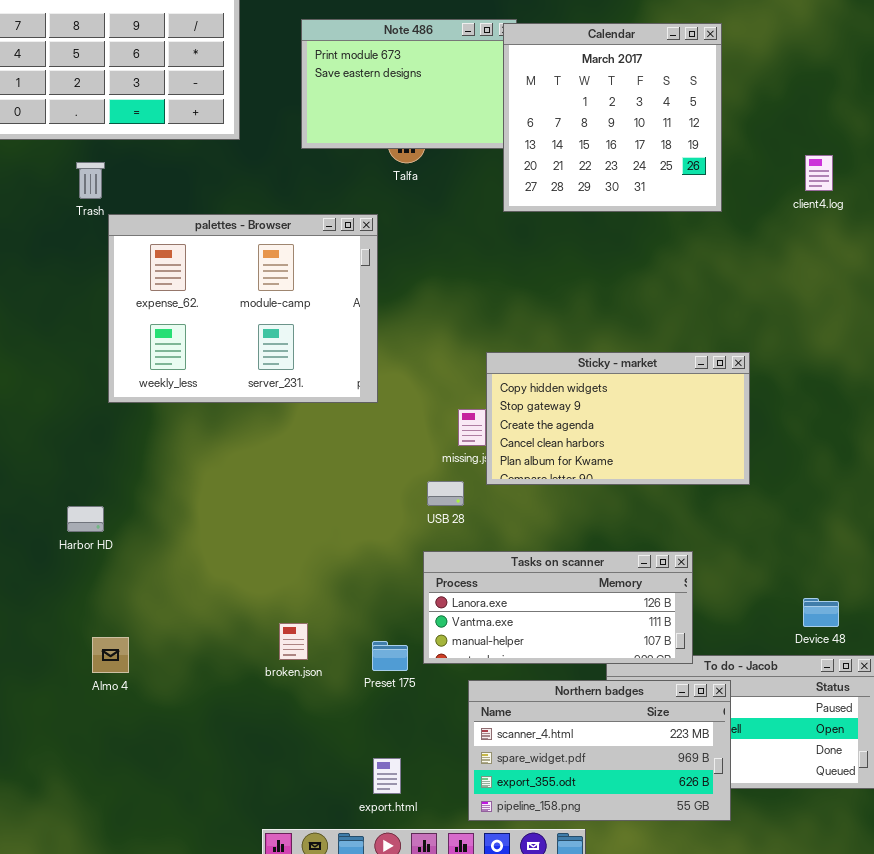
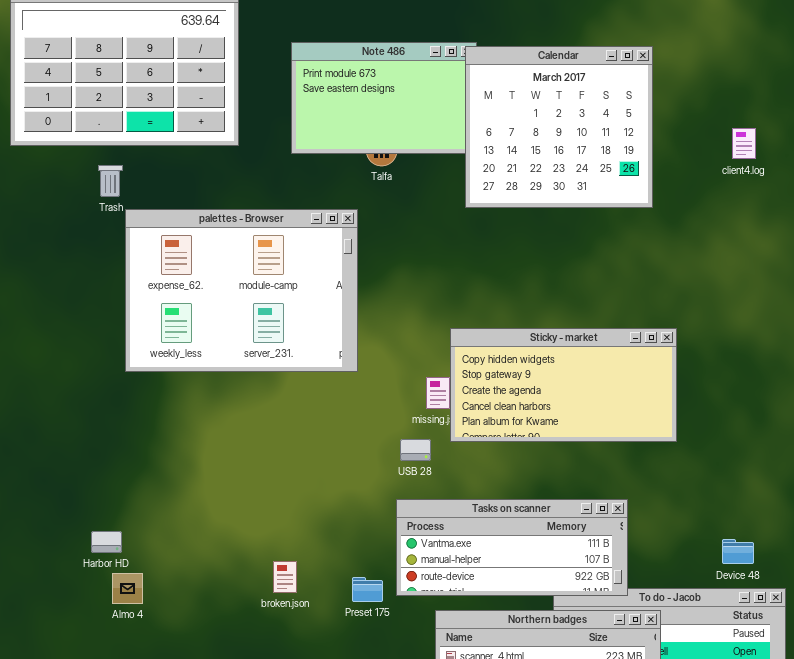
client4.log: [805,155,833,191] -> [732,128,756,159], moved
Harbor HD: [67,506,104,532] -> [91,531,122,553], moved
Tasks on scanner: [423,551,693,664] -> [396,499,628,596], scrolled down 1 row

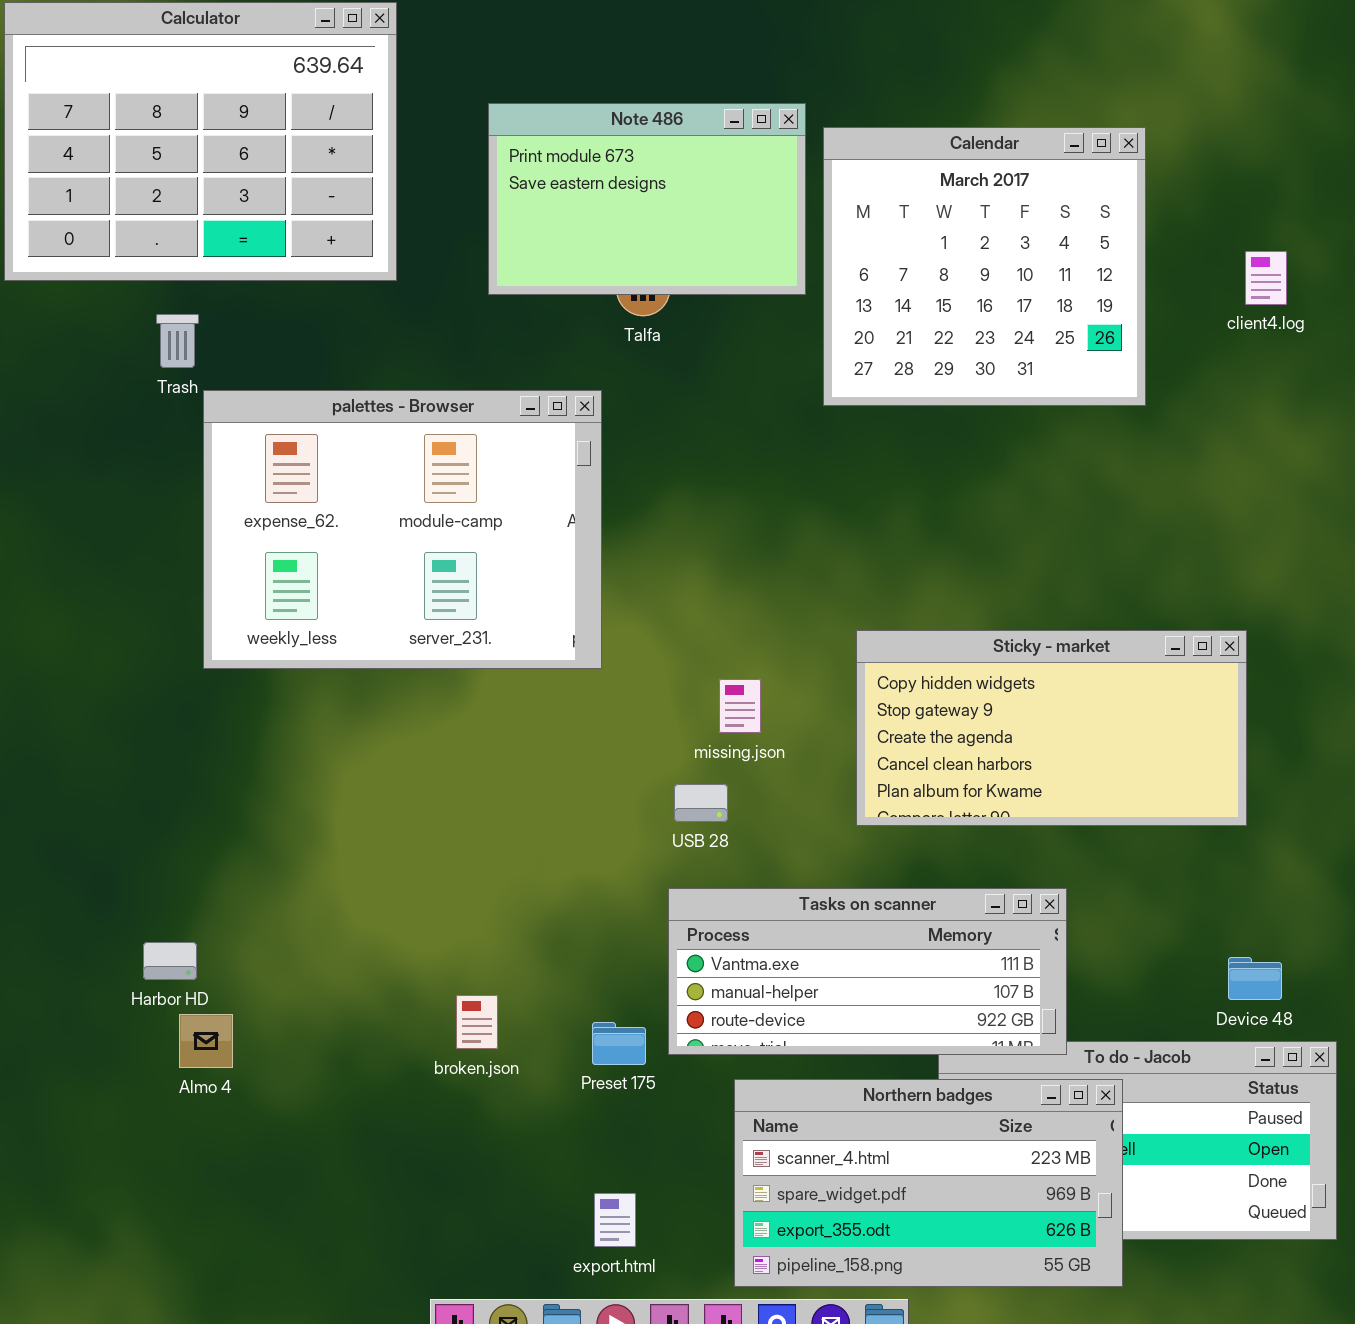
Calendar: [465,46,653,208] -> [823,127,1146,406], moved
Sticky - market: [450,328,677,442] -> [856,630,1247,826], moved

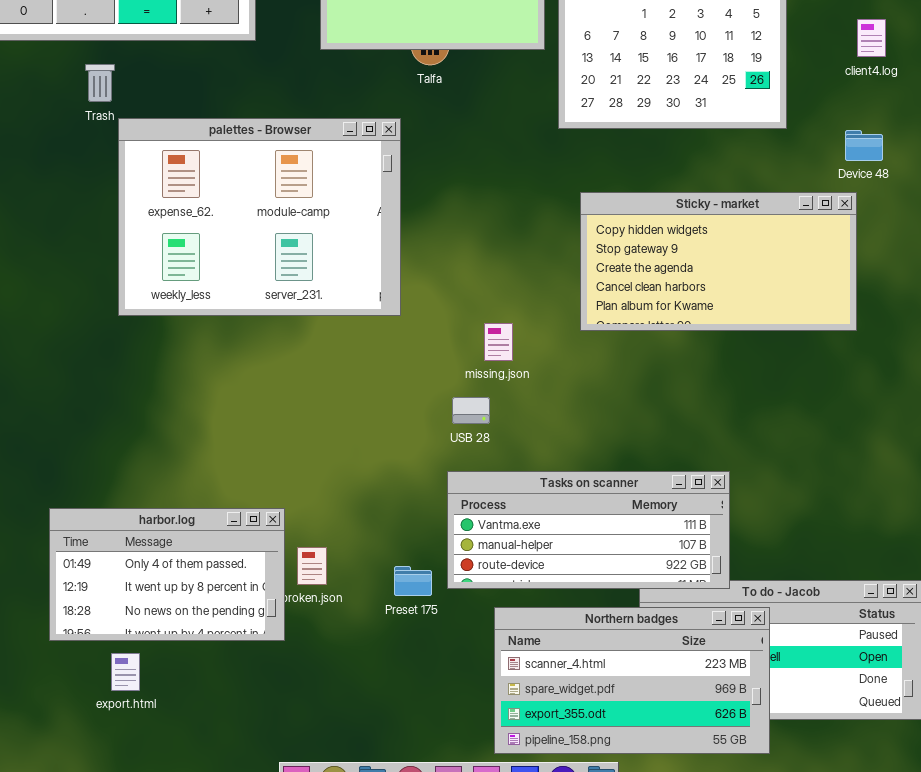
Sticky - market: [856,630,1247,826] -> [580,192,857,331], moved
harbor.log: none -> [49,508,285,641], opened
Device 48: [1228,957,1282,1000] -> [845,130,883,161], moved
export.html: [594,1193,636,1247] -> [111,653,140,691], moved

